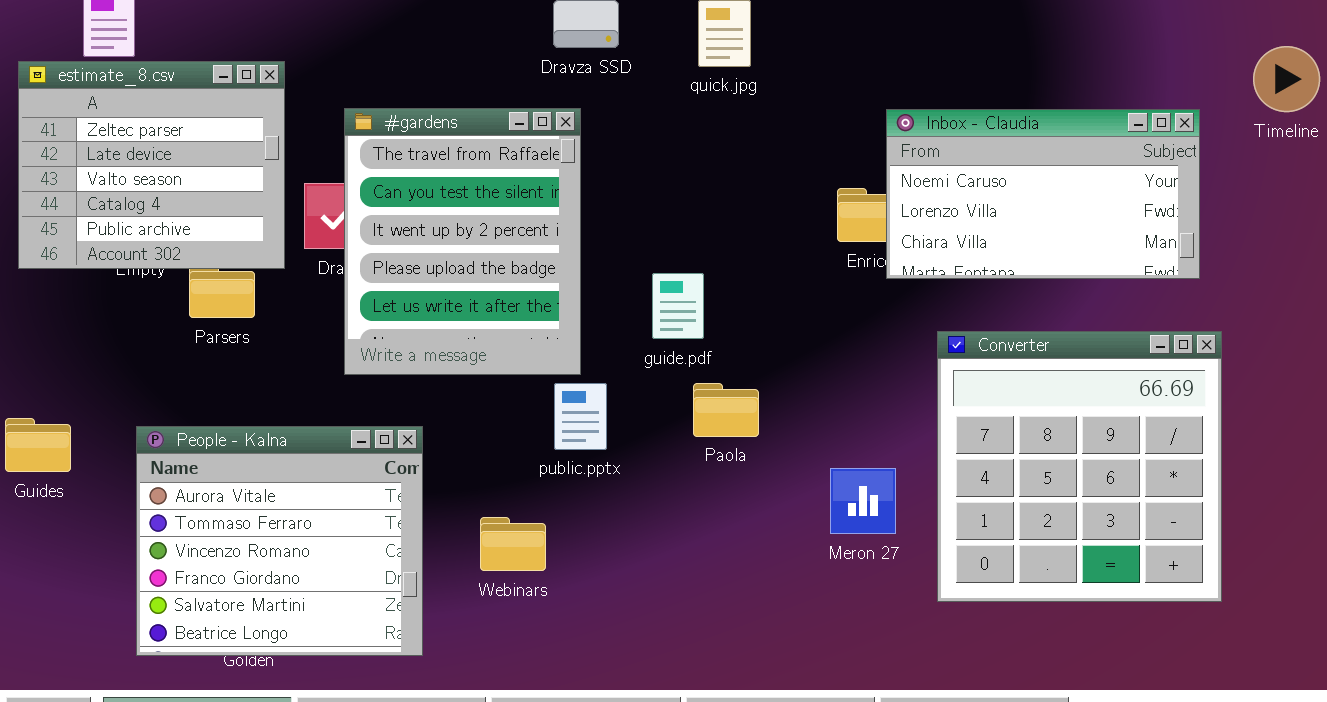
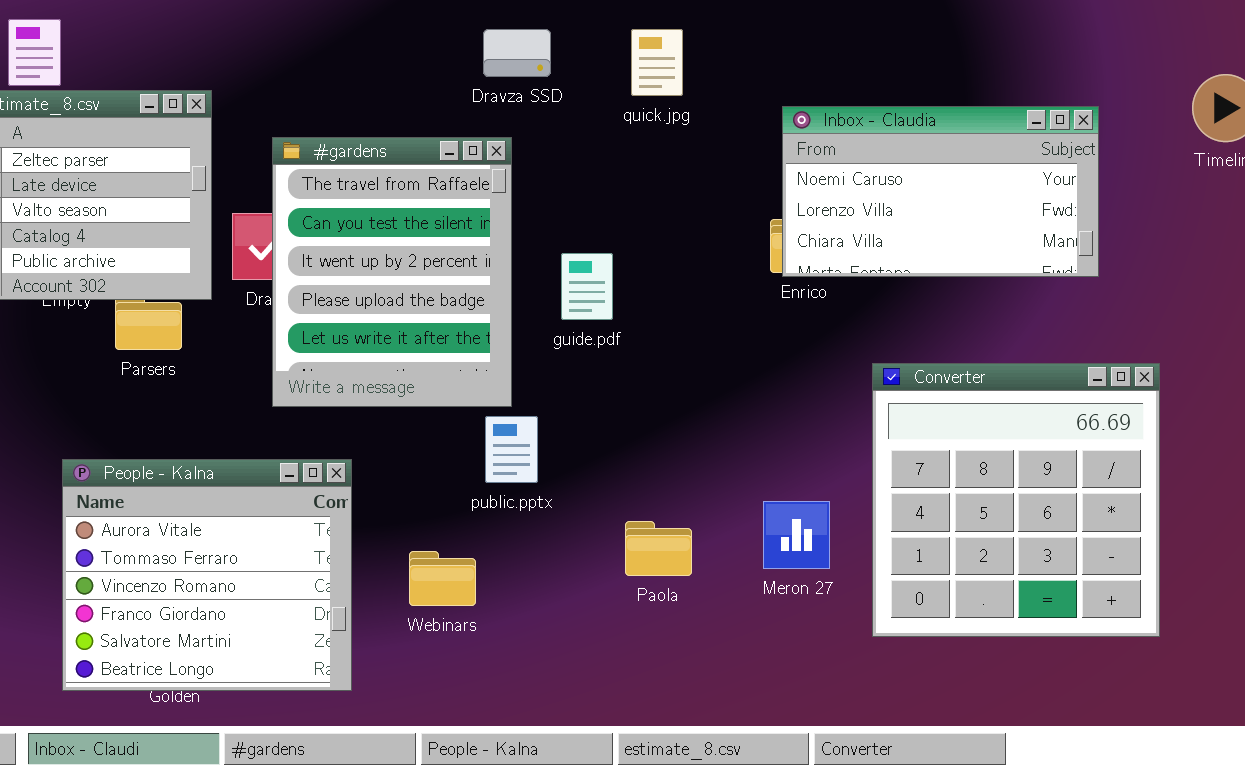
Inbox - Claudia: [886,109,1200,279] -> [782,106,1099,277], moved
guide.pdf: [652,273,704,339] -> [561,253,613,320], moved
Paola: [693,383,759,437] -> [625,521,692,576], moved

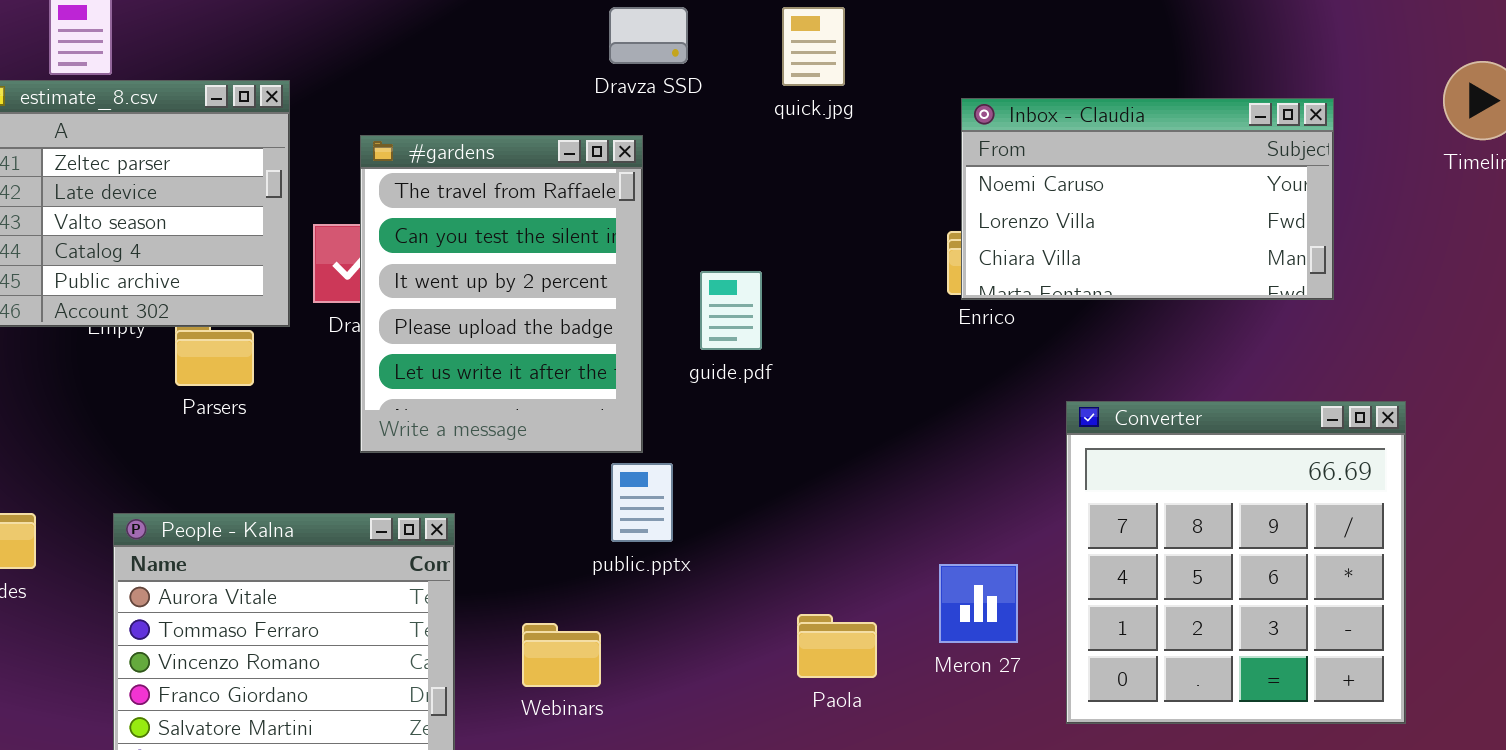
Paola: [625,521,692,576] -> [797,614,877,678], moved

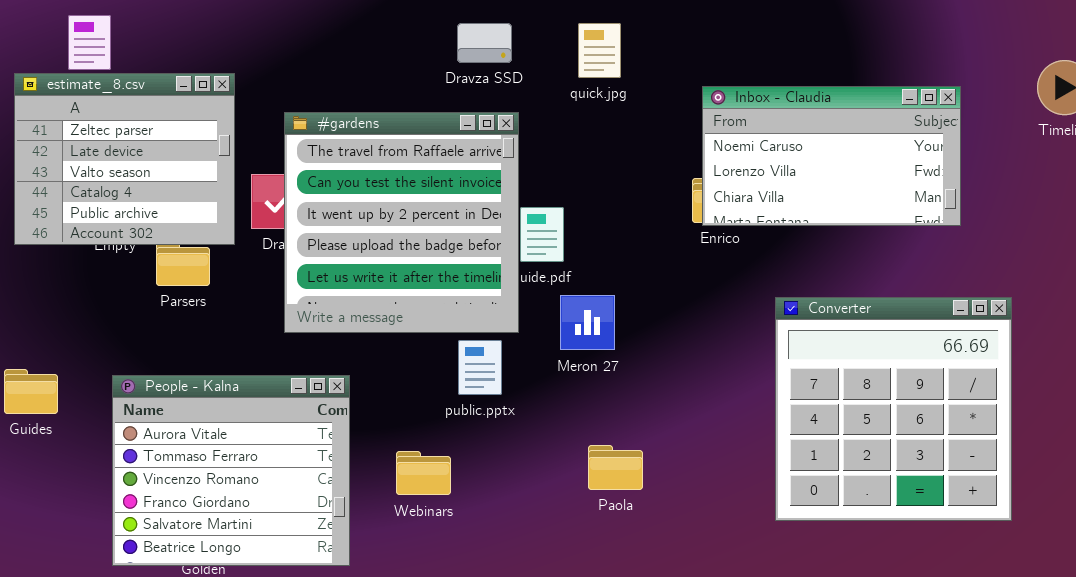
#gardens: [360,135,643,453] -> [284,112,519,333], resized
Meron 27: [939,564,1018,643] -> [560,295,615,350], moved

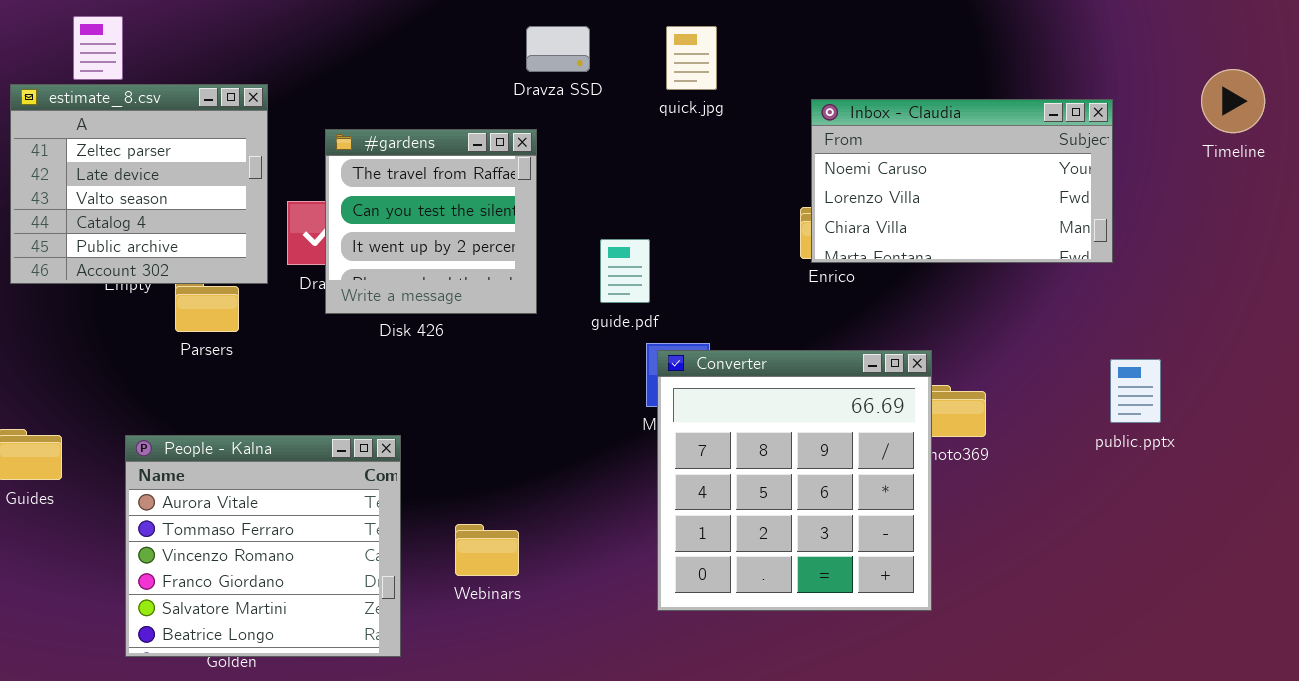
#gardens: [284,112,519,333] -> [325,129,537,314], resized
Converter: [775,297,1012,521] -> [657,350,932,611], moved
public.pptx: [458,340,502,395] -> [1110,359,1161,423], moved

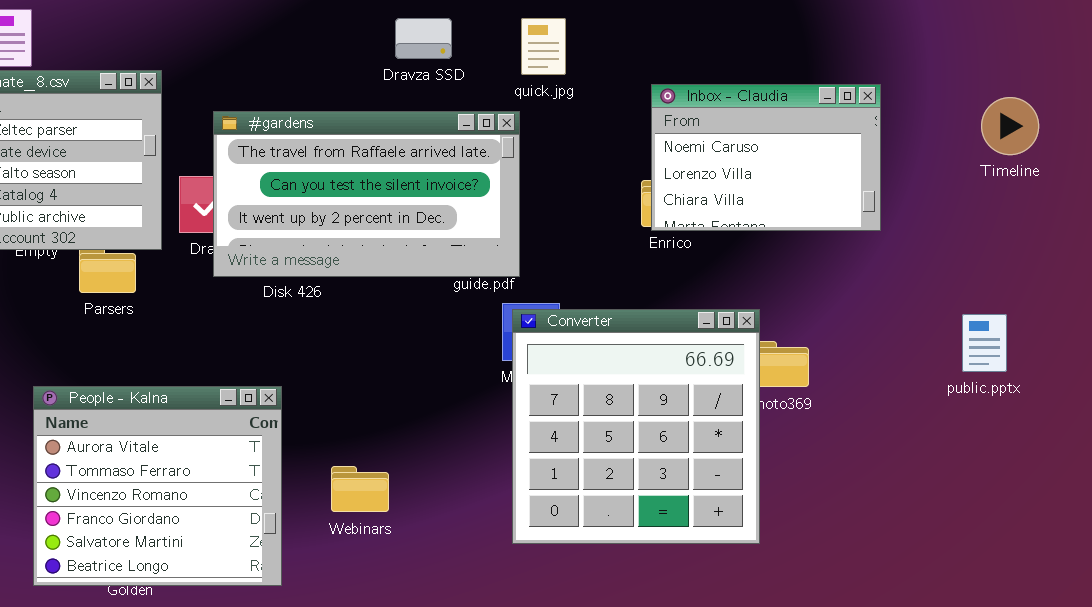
Timeline: [1201,69,1265,133] -> [981,97,1039,155], moved
Inbox - Claudia: [811,99,1113,263] -> [651,84,881,231], resized
#gardens: [325,129,537,314] -> [213,111,520,277], resized
public.pptx: [1110,359,1161,423] -> [962,314,1007,372], moved

